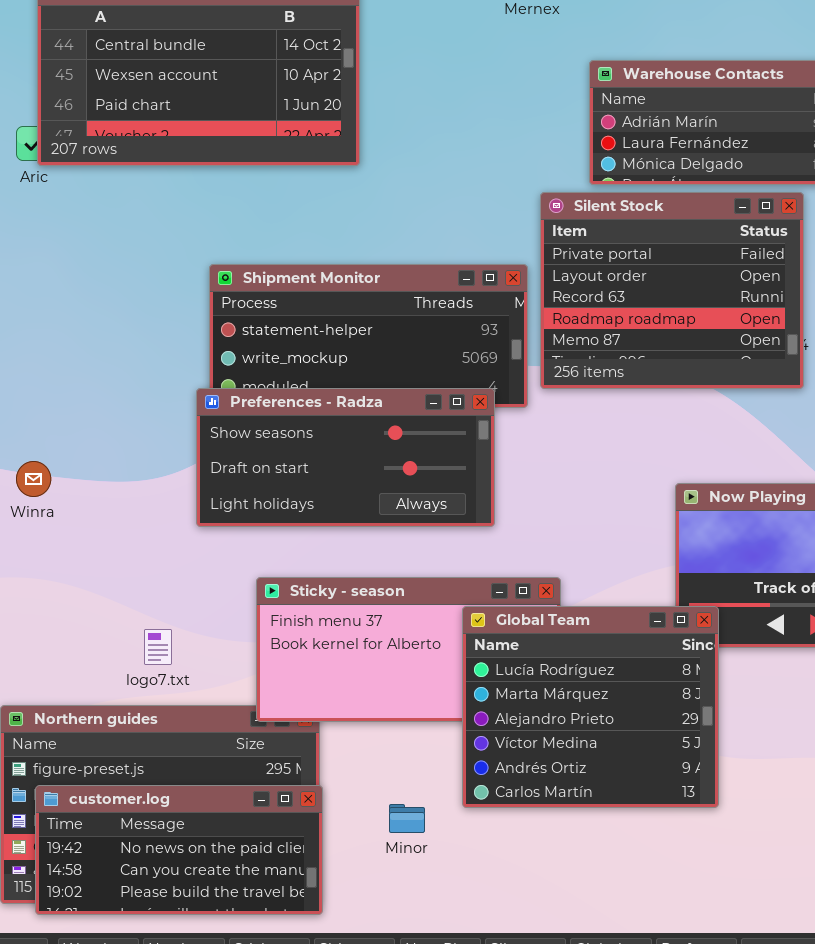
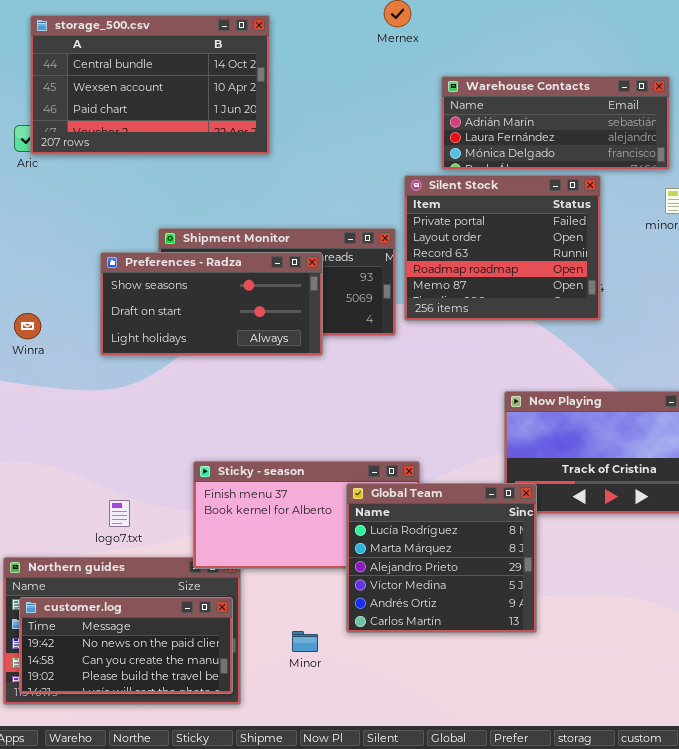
Preferences - Radza: [196,388,495,527] -> [100,252,323,356], moved
Winra: [16,461,51,497] -> [14,313,41,339], moved
customer.log: [35,785,323,915] -> [19,597,233,694], moved

